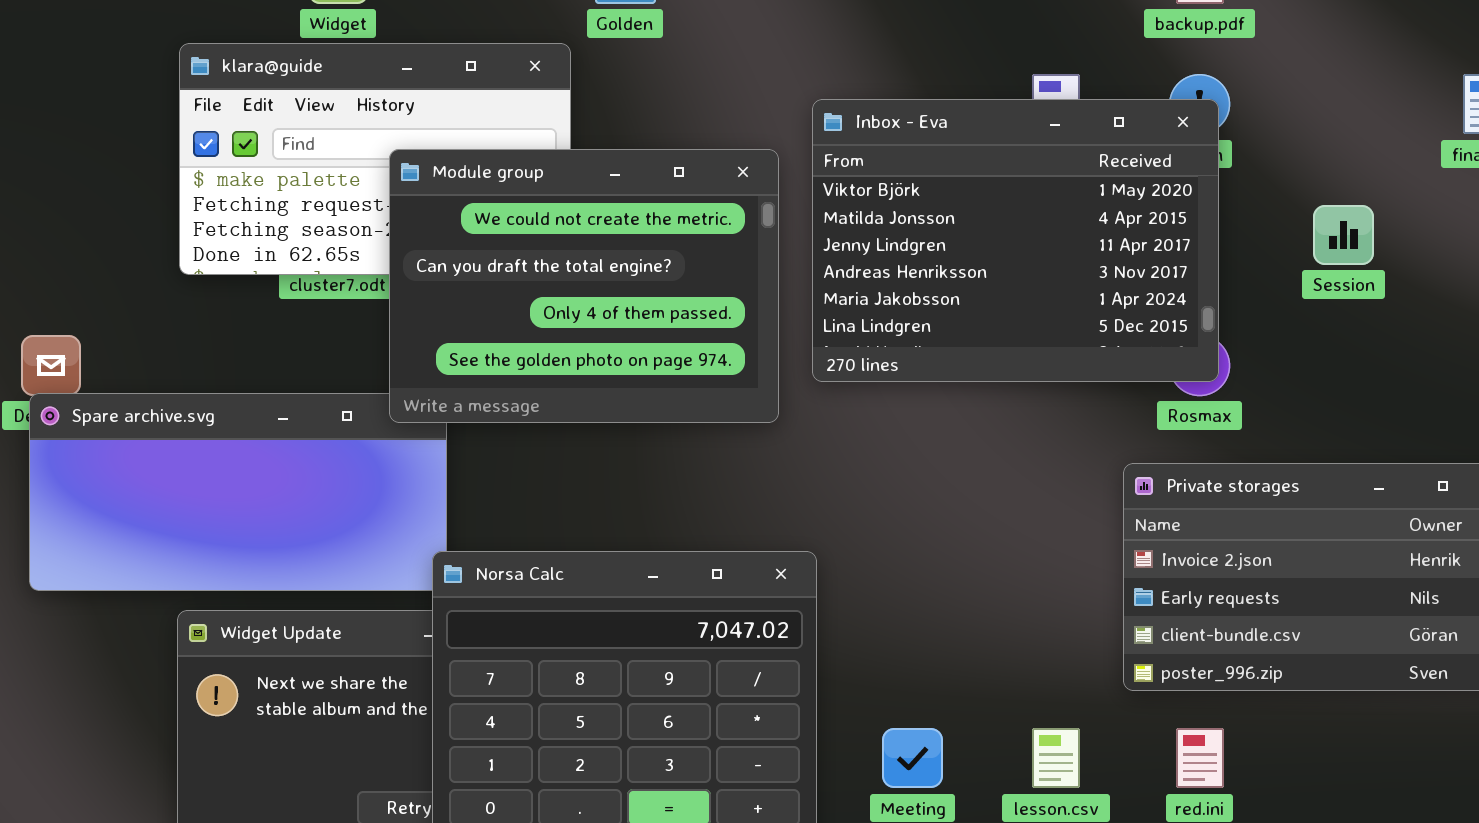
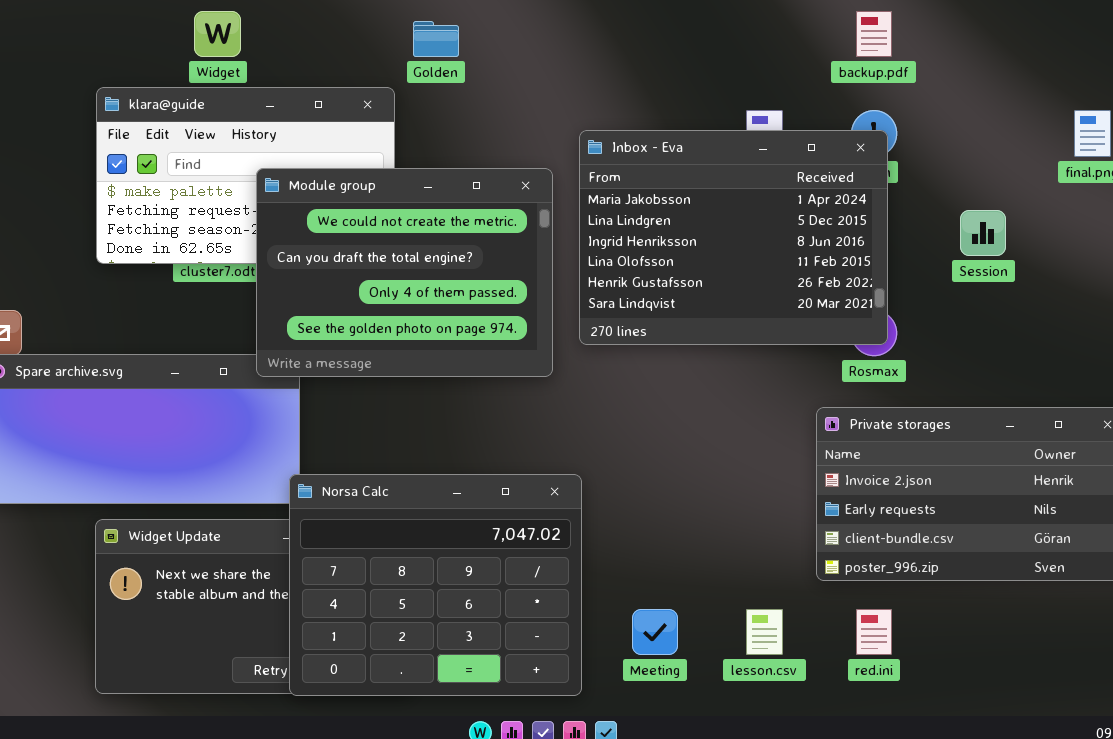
Inbox - Eva: [812,99,1219,382] -> [579,130,888,345], scrolled down 4 rows

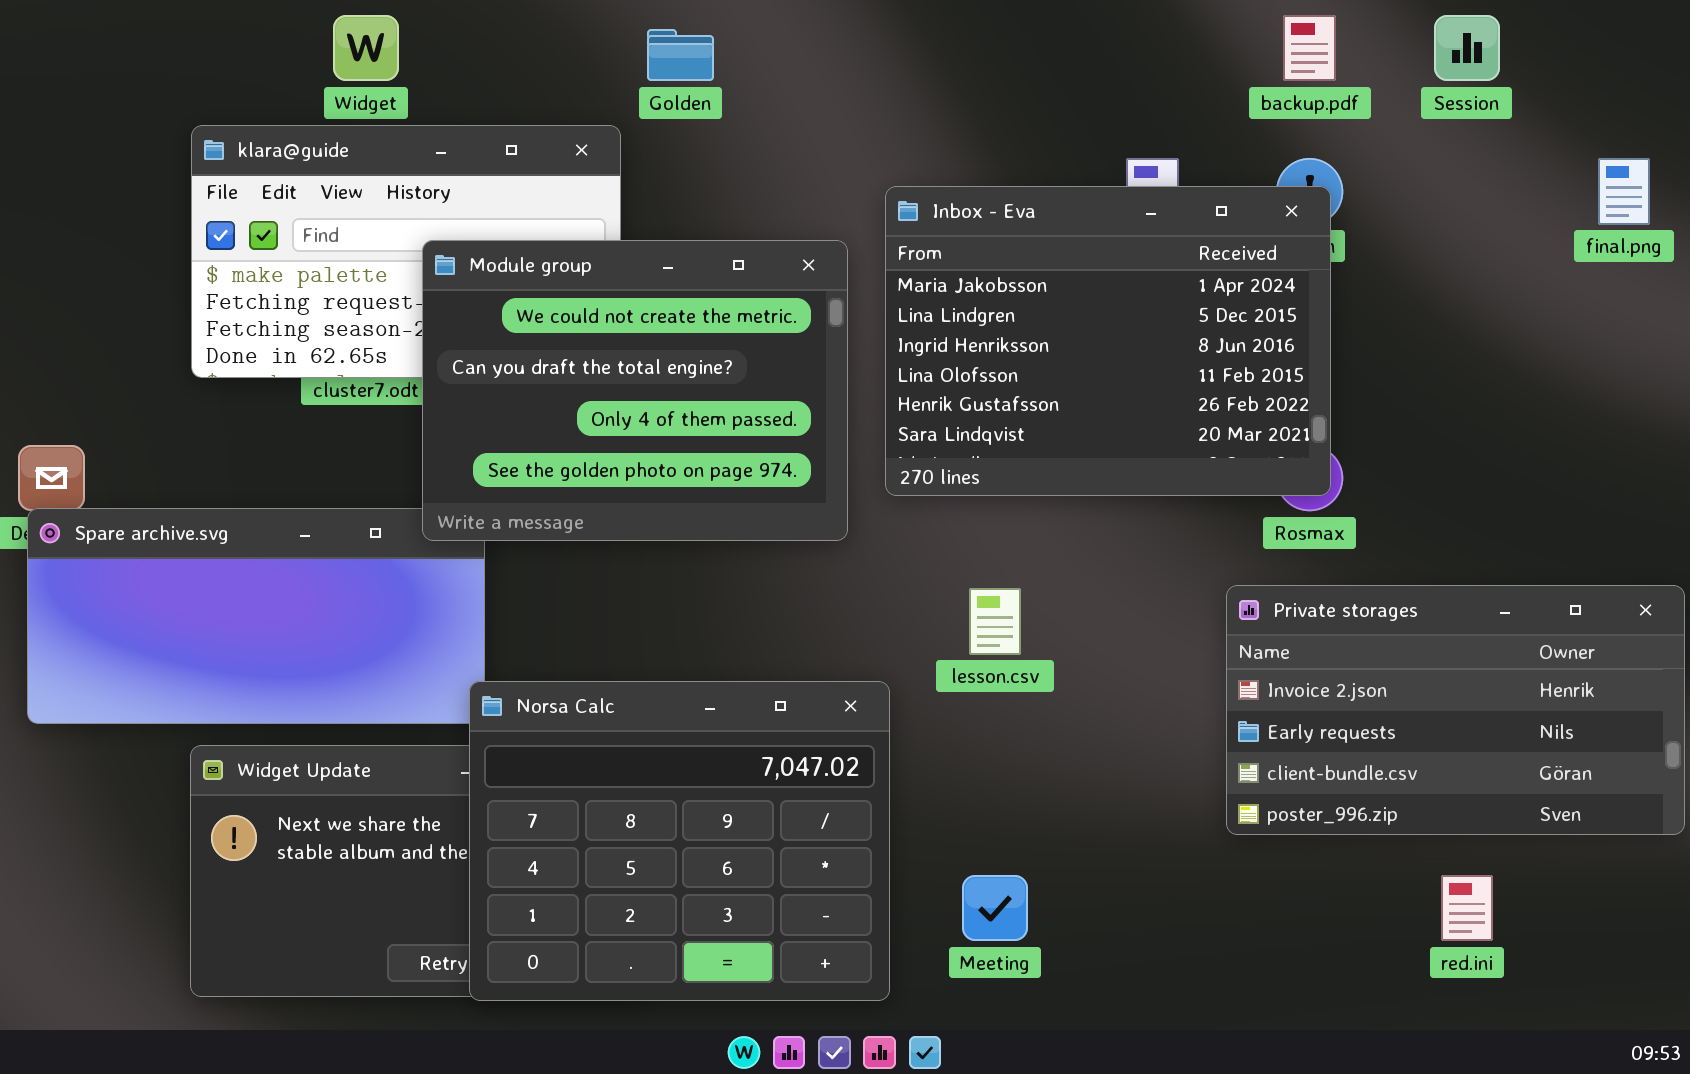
Session: [960,210,1006,256] -> [1434,15,1500,81], moved
lesson.csv: [746,609,783,655] -> [969,588,1021,655], moved
red.ini: [856,609,892,655] -> [1441,875,1493,941], moved

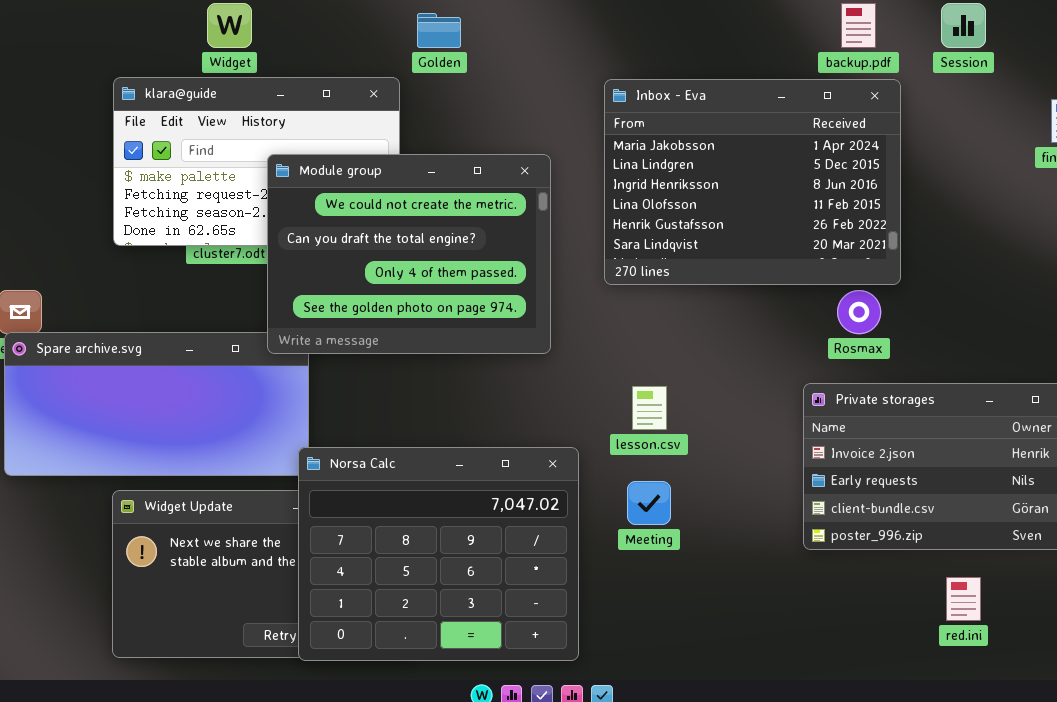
Inbox - Eva: [885,186,1331,496] -> [604,79,901,285], moved
Meeting: [962,875,1028,941] -> [627,481,671,525], moved

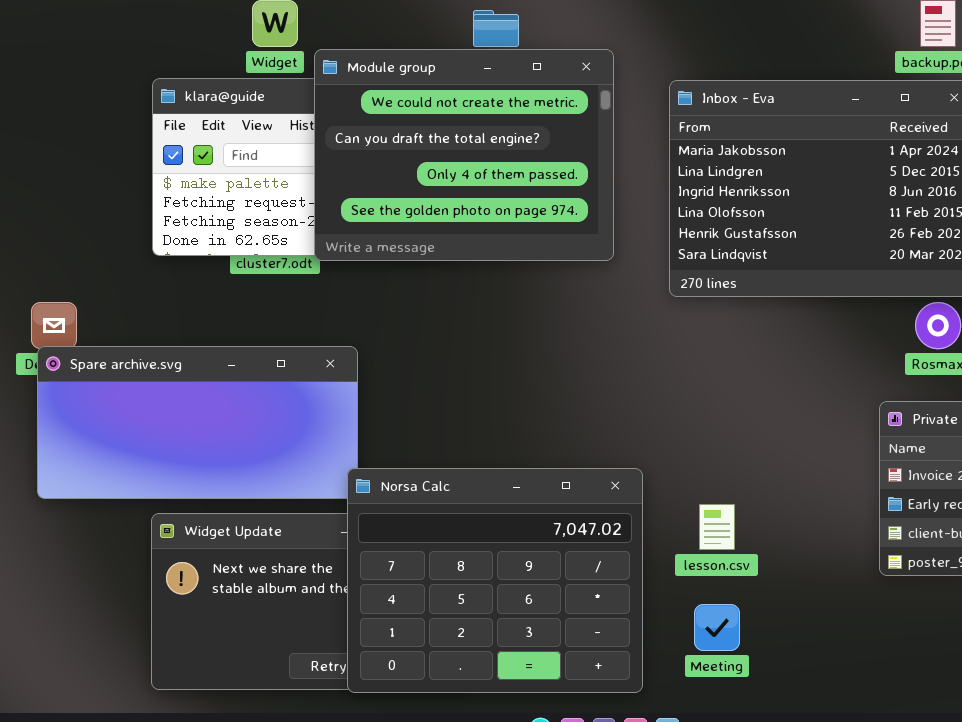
Module group: [267,154,551,354] -> [314,49,614,261], moved
lesson.csv: [632,386,667,430] -> [699,504,735,550], moved
Meeting: [627,481,671,525] -> [694,604,740,651], moved

